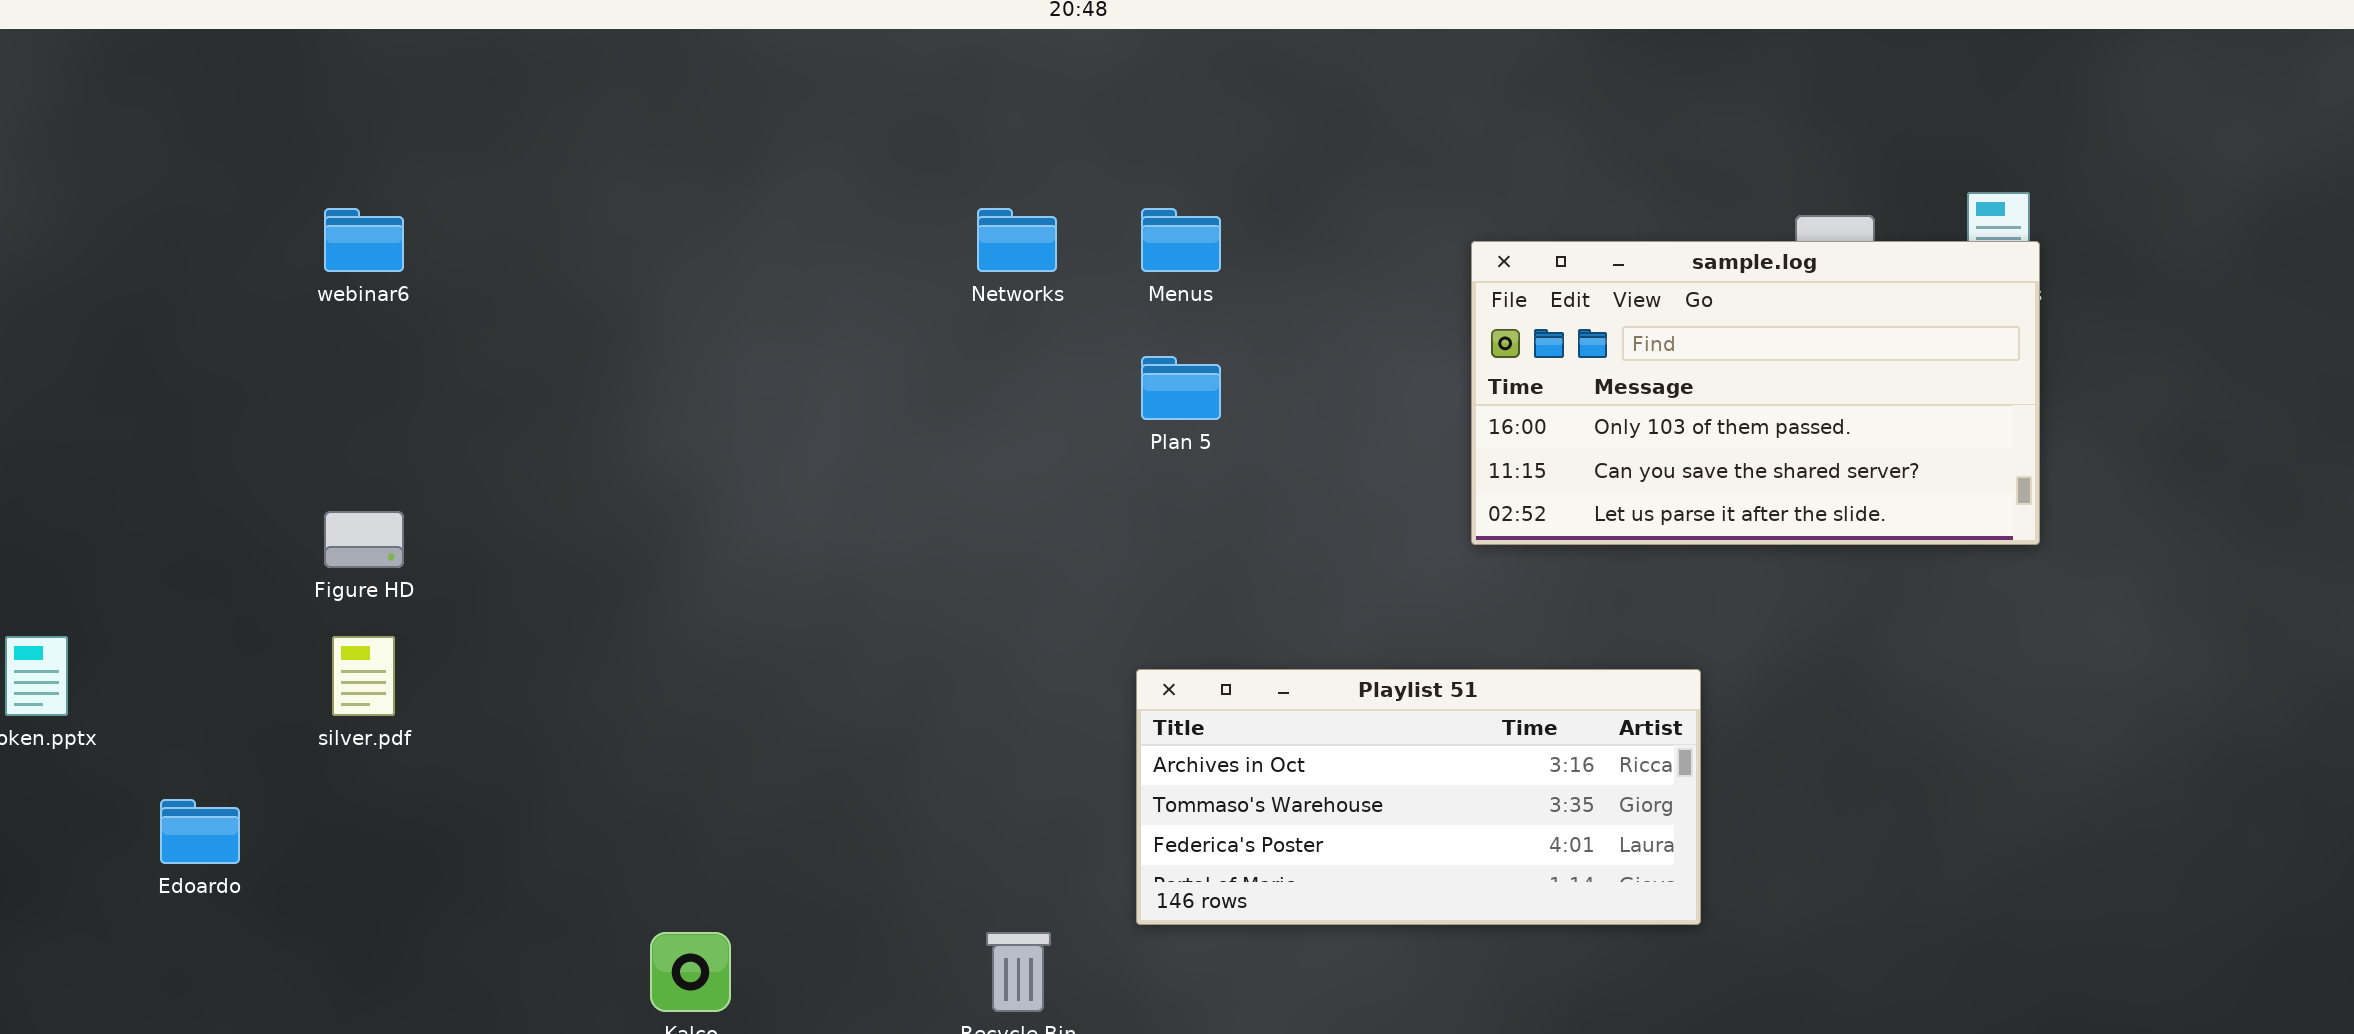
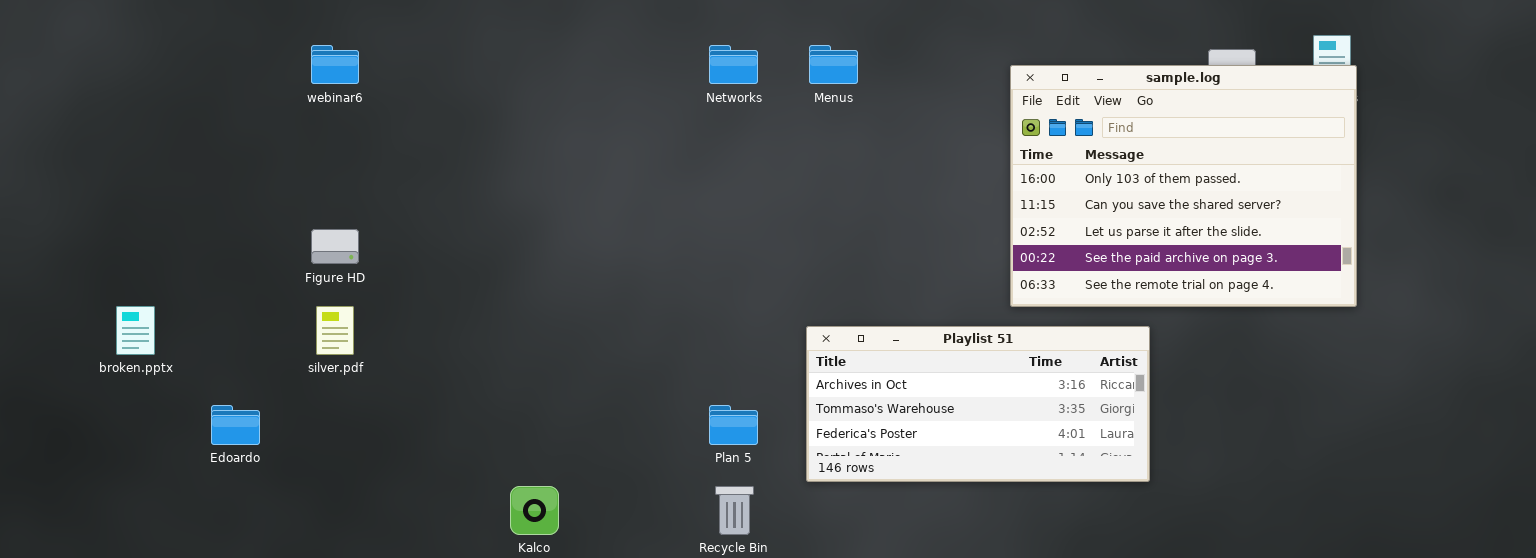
sample.log: [1471,241,2040,545] -> [1010,65,1357,307], resized
Plan 5: [1141,356,1221,420] -> [709,405,758,445], moved

